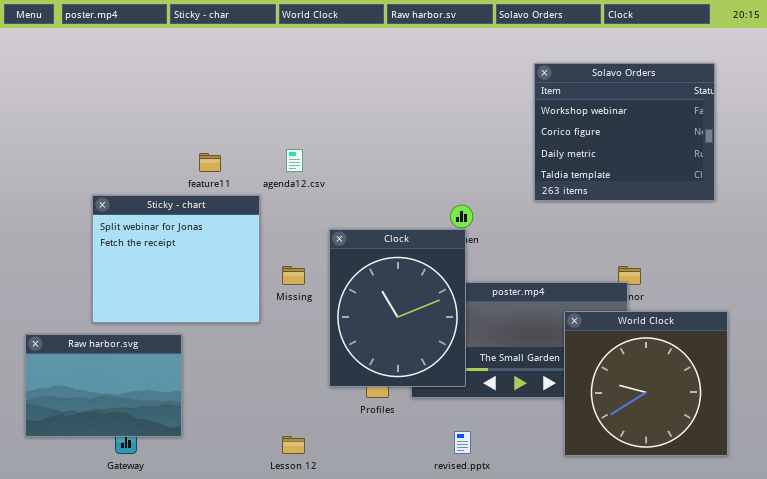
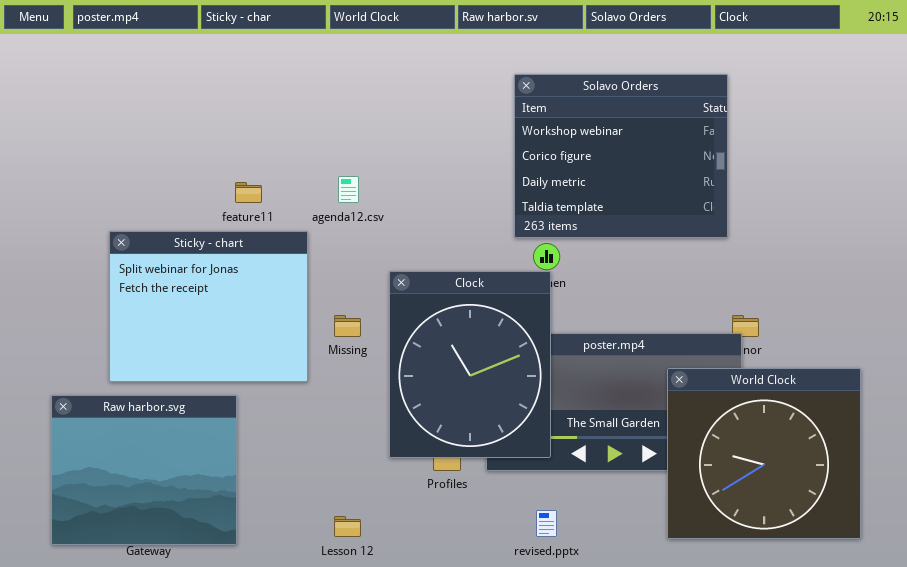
Solavo Orders: [534,63,715,201] -> [514,74,728,238], moved
Raw harbor.svg: [25,334,182,437] -> [51,395,237,545], moved, resized

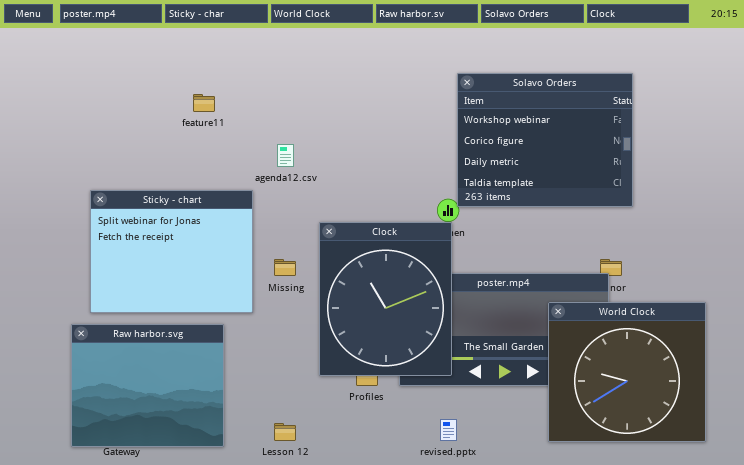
Solavo Orders: [514,74,728,238] -> [457,73,633,207], moved
feature11: [235,182,262,203] -> [193,94,215,112], moved
Raw harbor.svg: [51,395,237,545] -> [71,324,224,447], moved

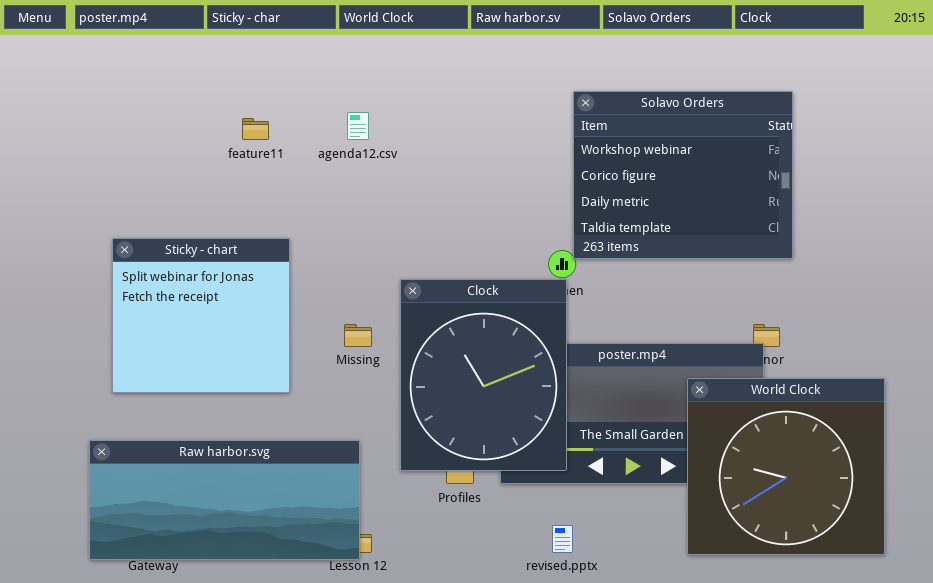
agenda12.csv: [277,144,294,167] -> [347,112,369,140], moved
Sticky - chart: [90,190,253,313] -> [112,238,290,393], resized
Raw harbor.svg: [71,324,224,447] -> [89,440,360,560], resized

